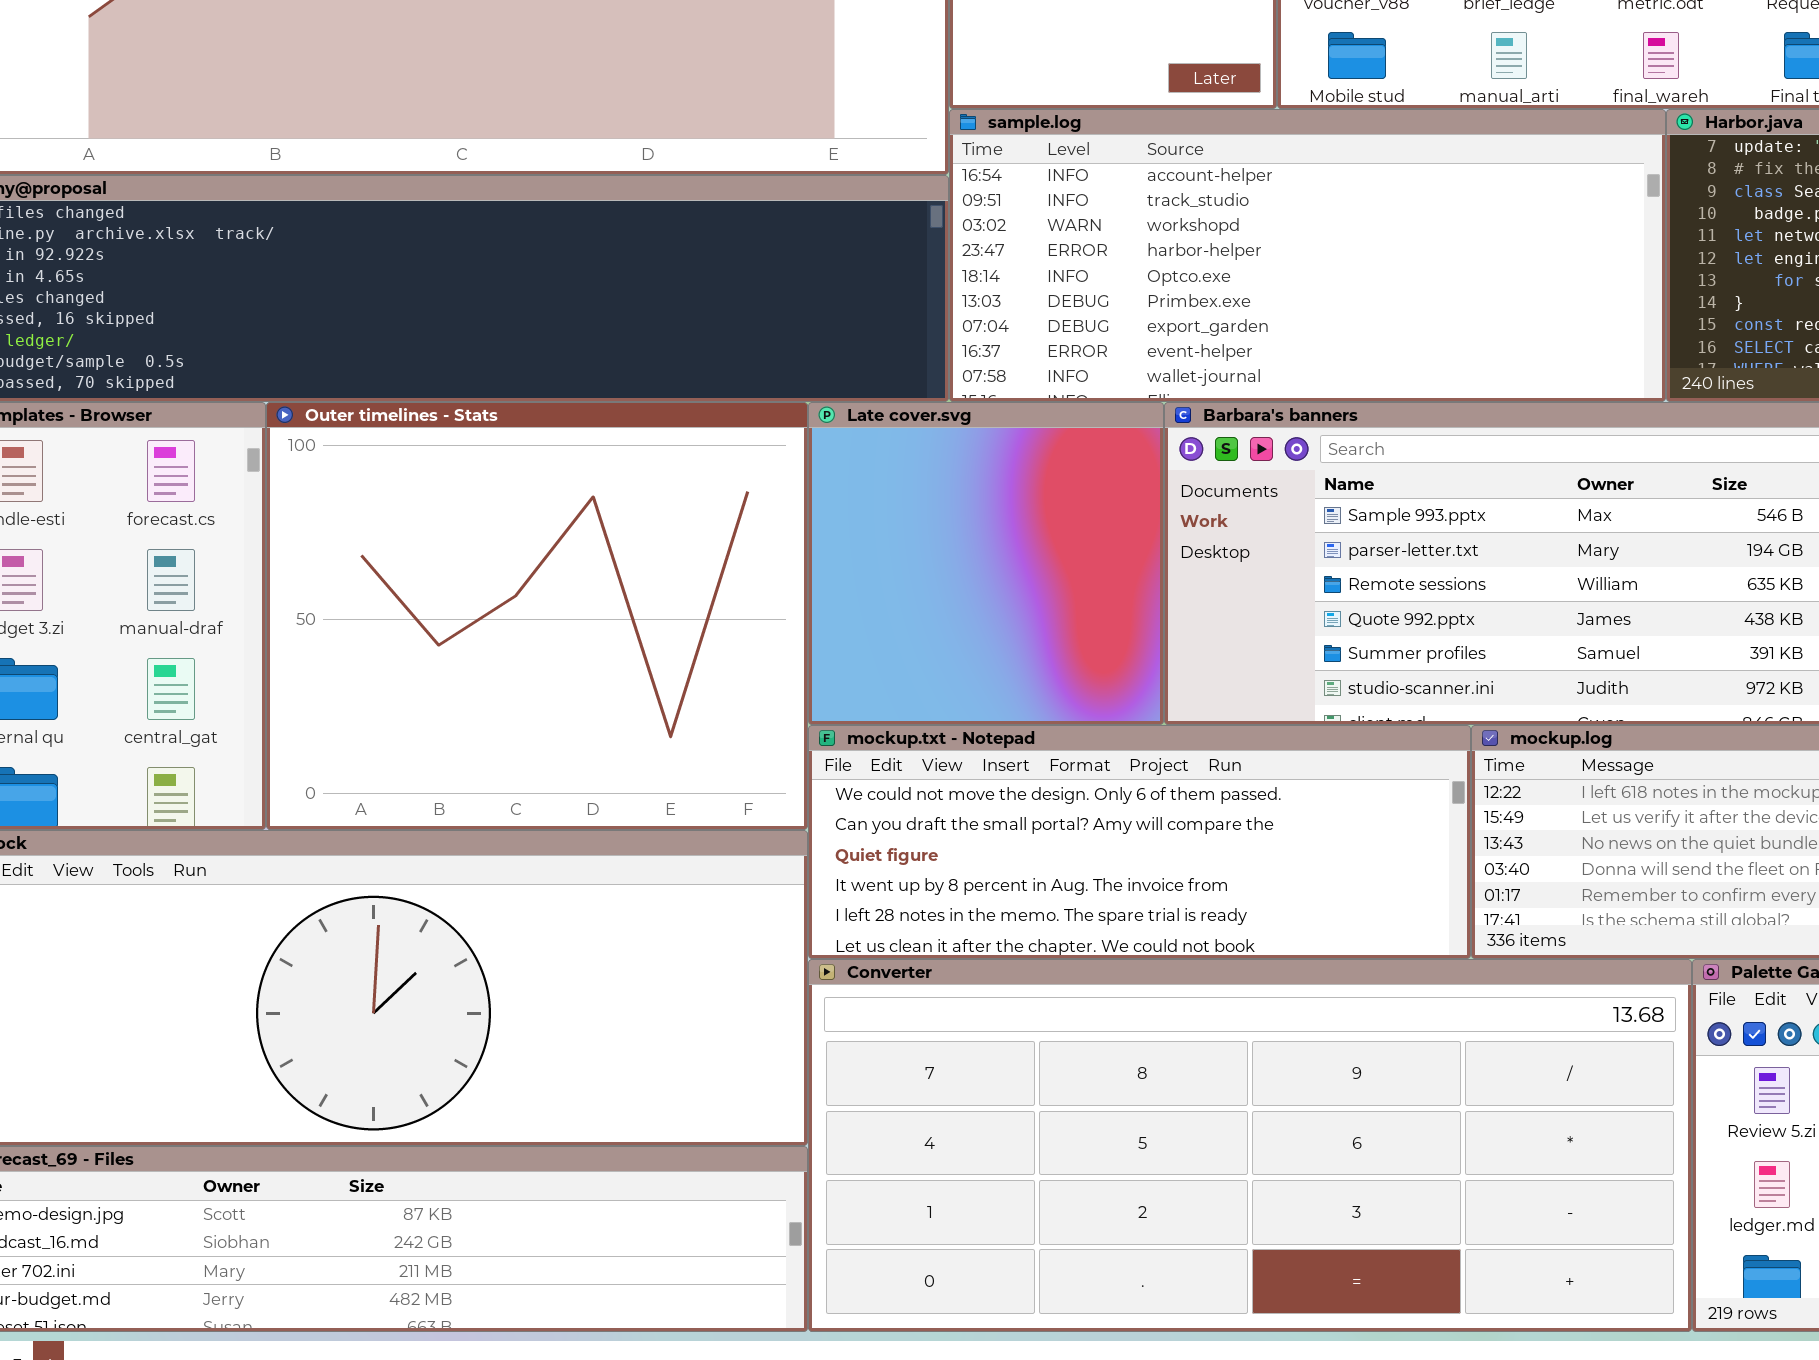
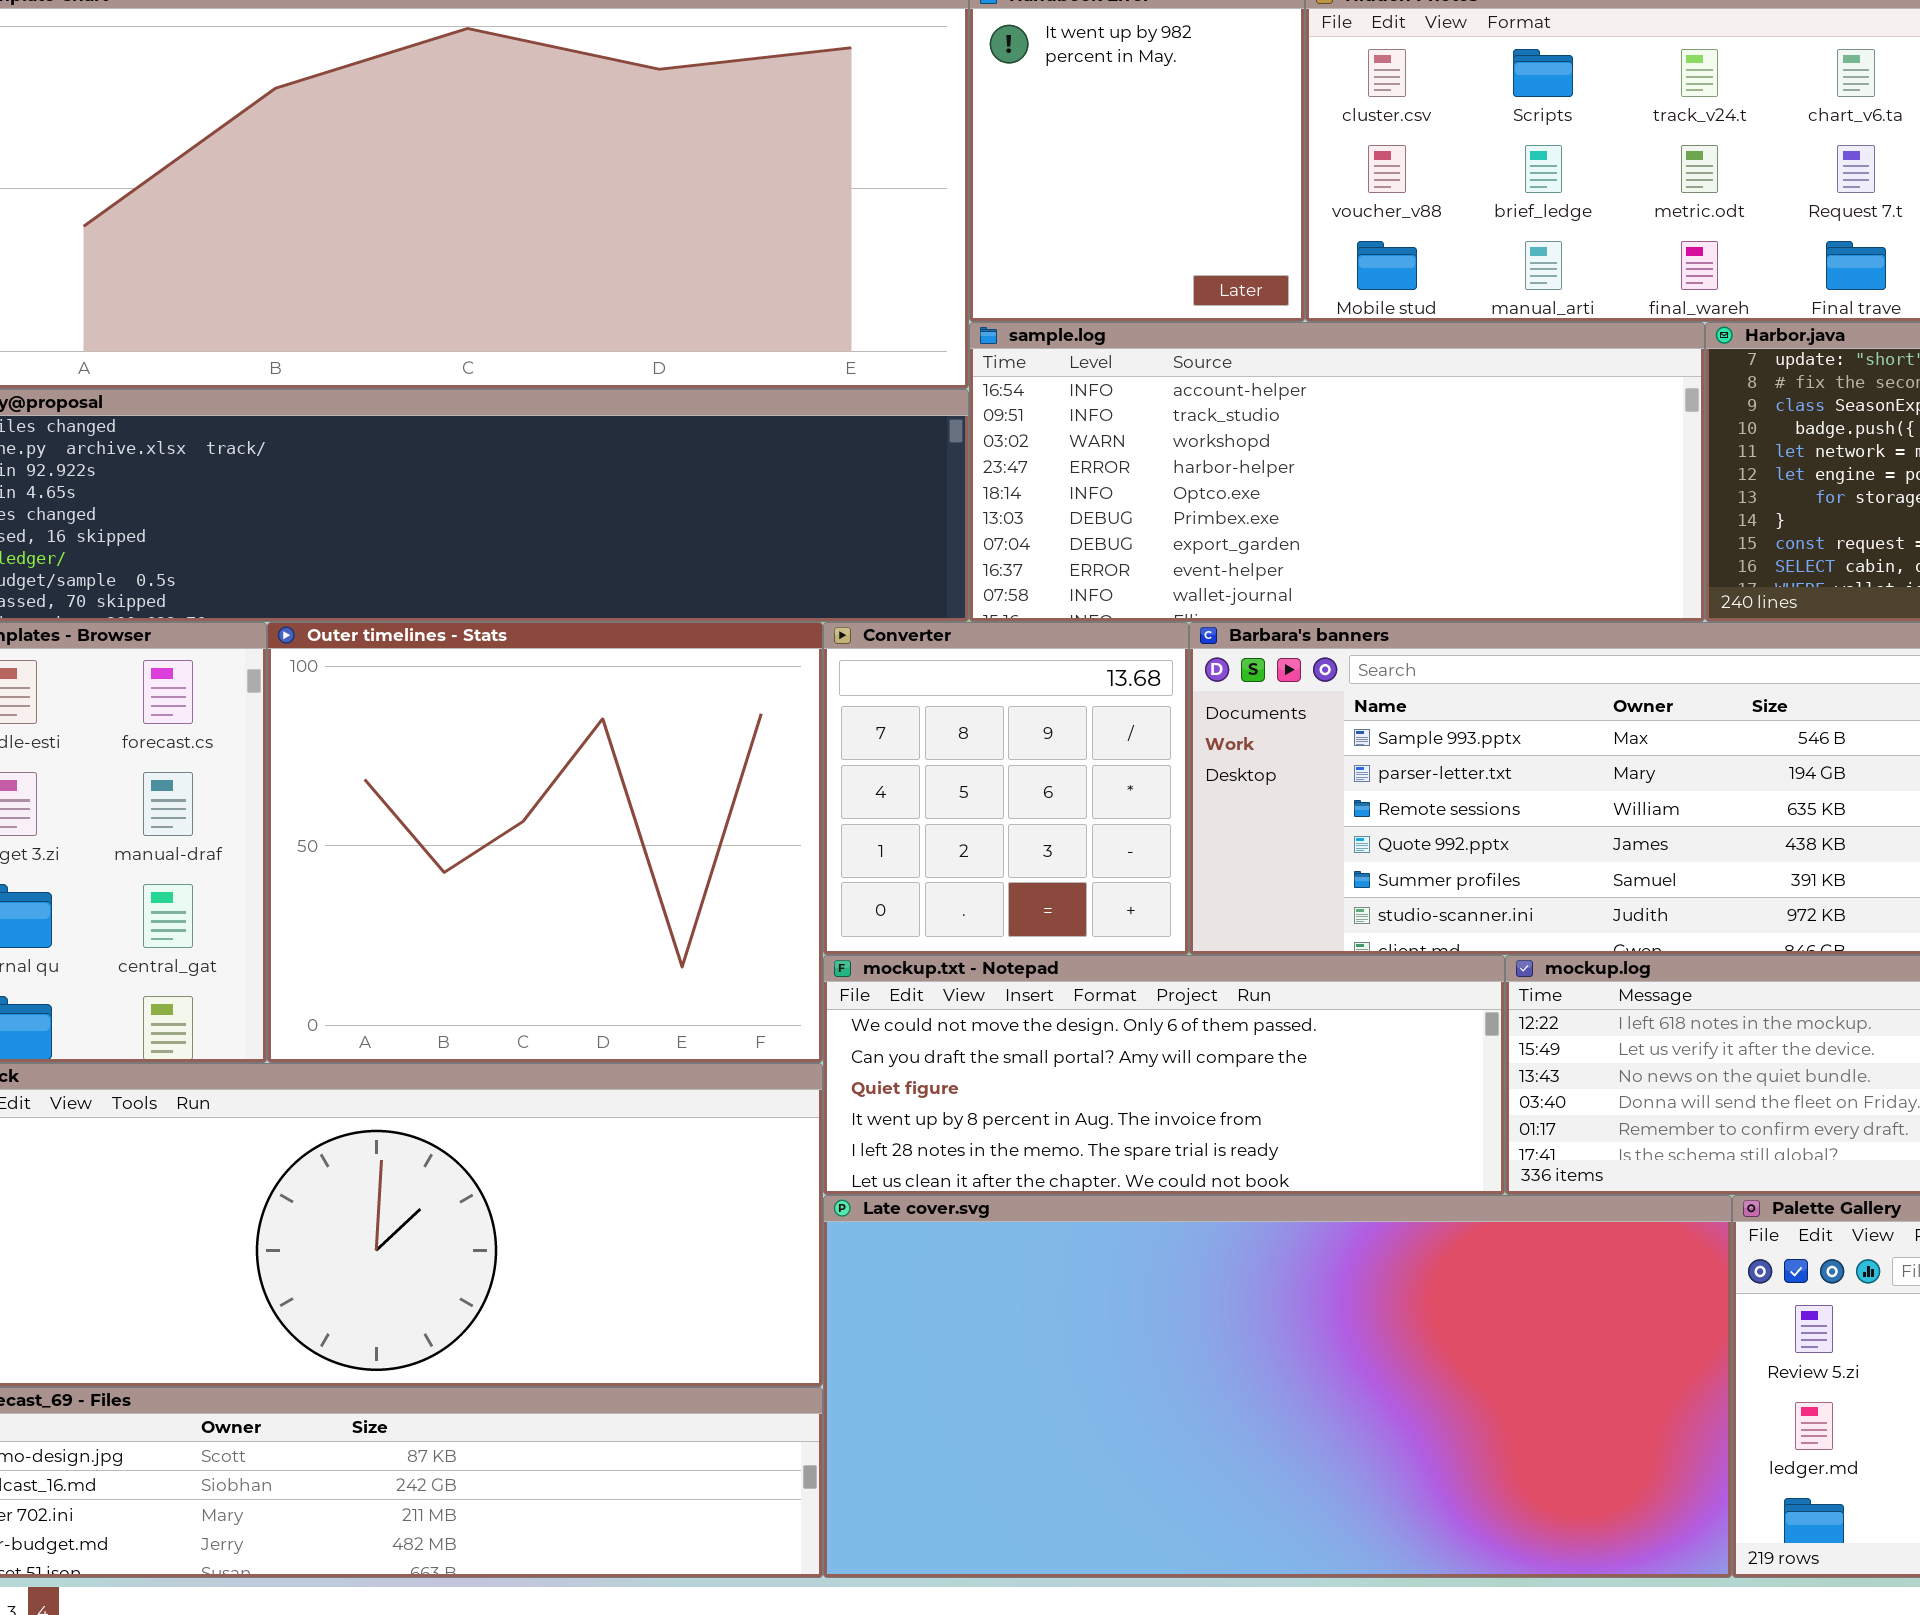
Late cover.svg: [808,402,1164,725] -> [823,1195,1732,1578], moved, resized
Converter: [808,959,1692,1332] -> [823,622,1189,955], moved, resized

